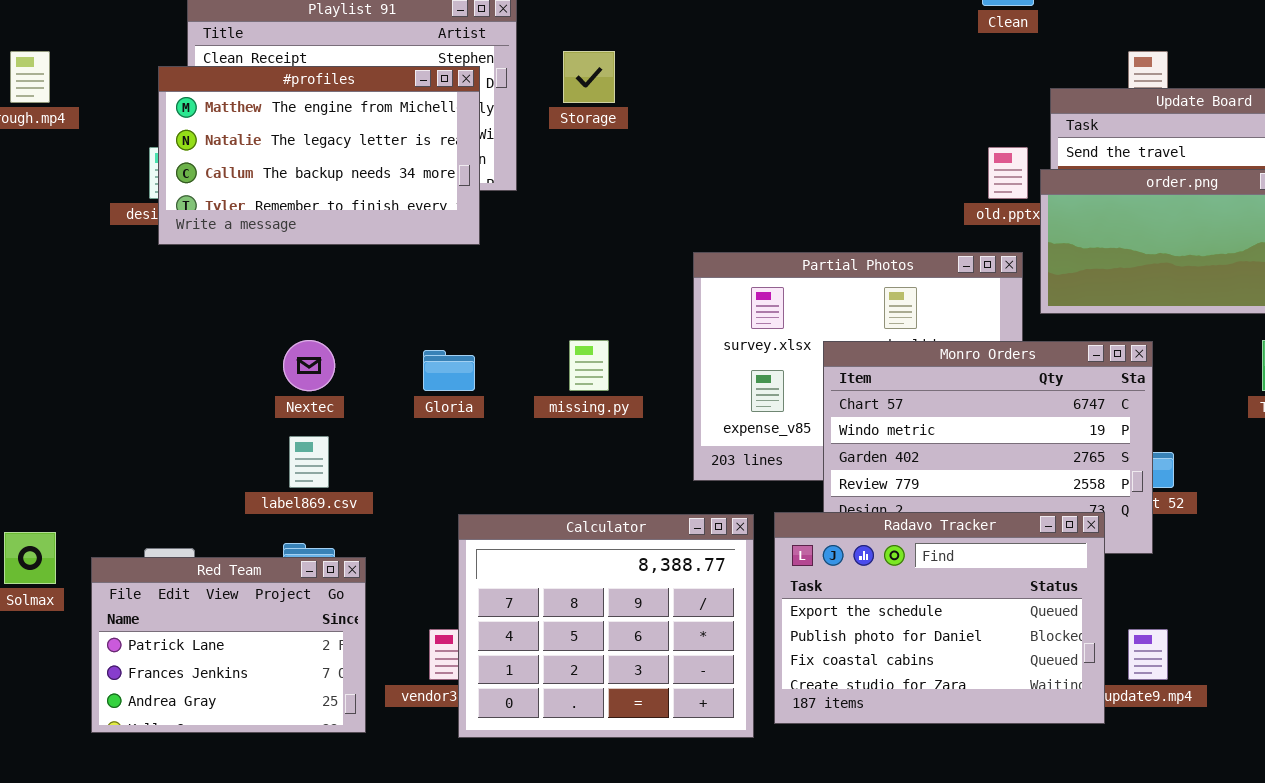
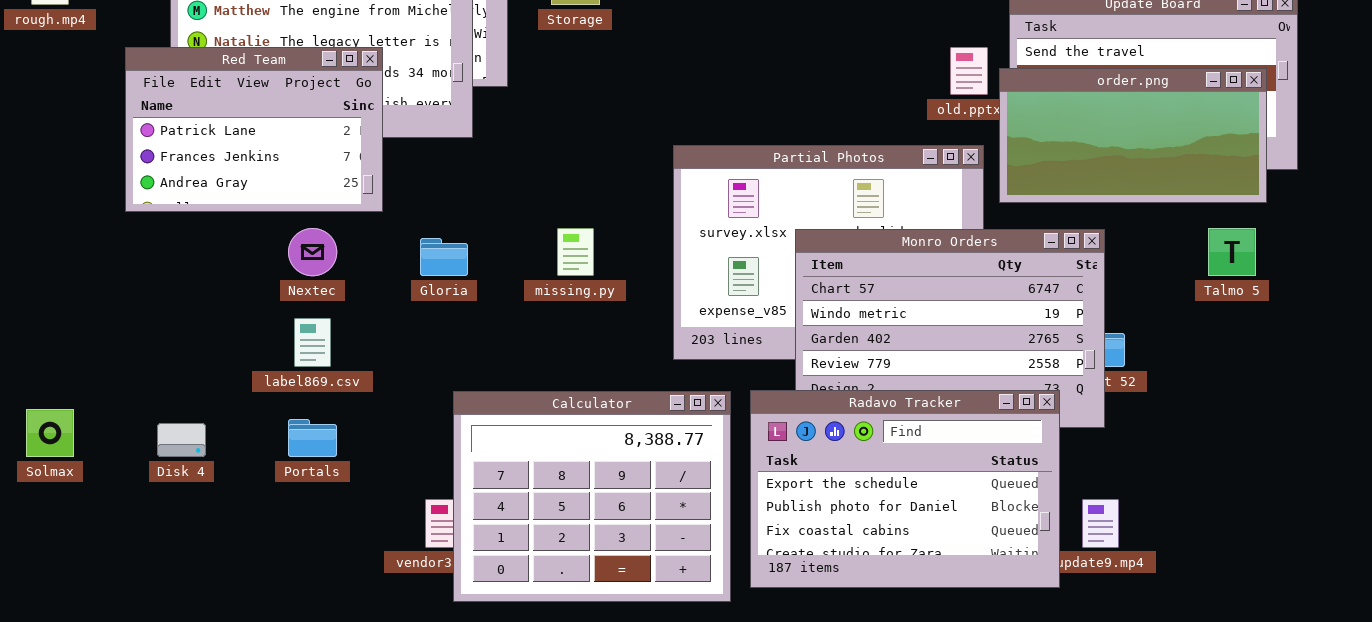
Red Team: [91,557,366,733] -> [125,47,383,212], moved

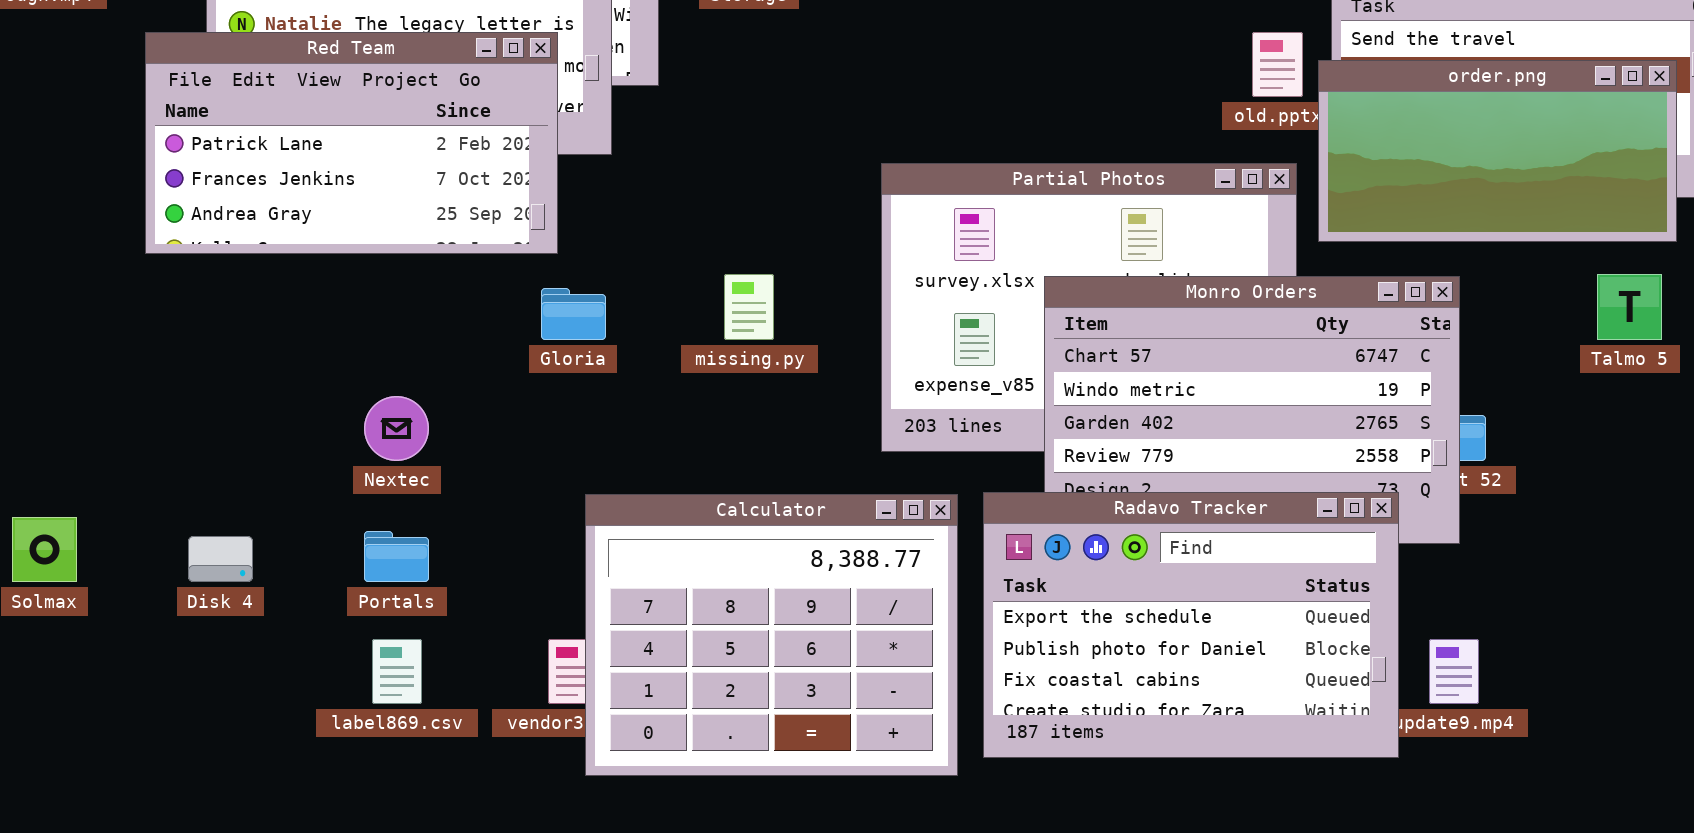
Red Team: [125,47,383,212] -> [145,32,558,254], resized
Nextec: [288,228,337,276] -> [364,396,429,461], moved
label869.csv: [294,318,331,367] -> [372,639,422,704], moved

